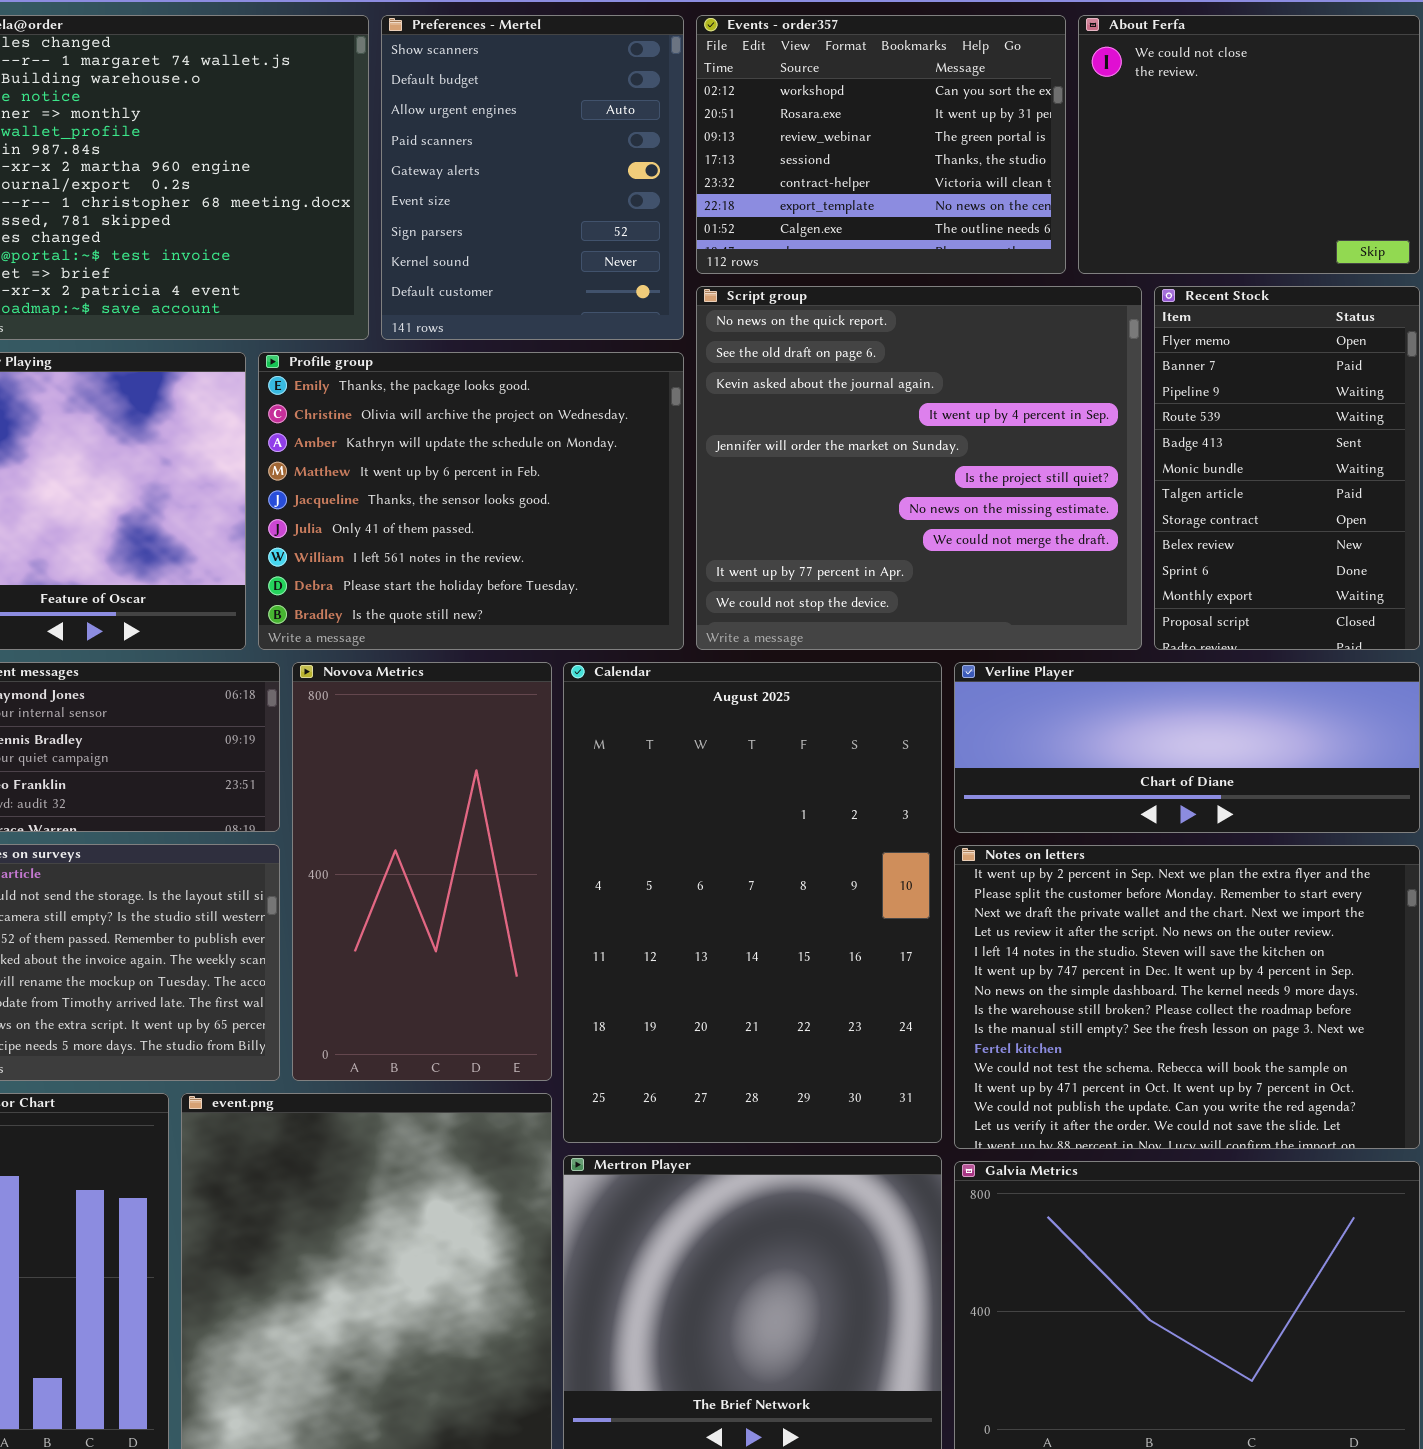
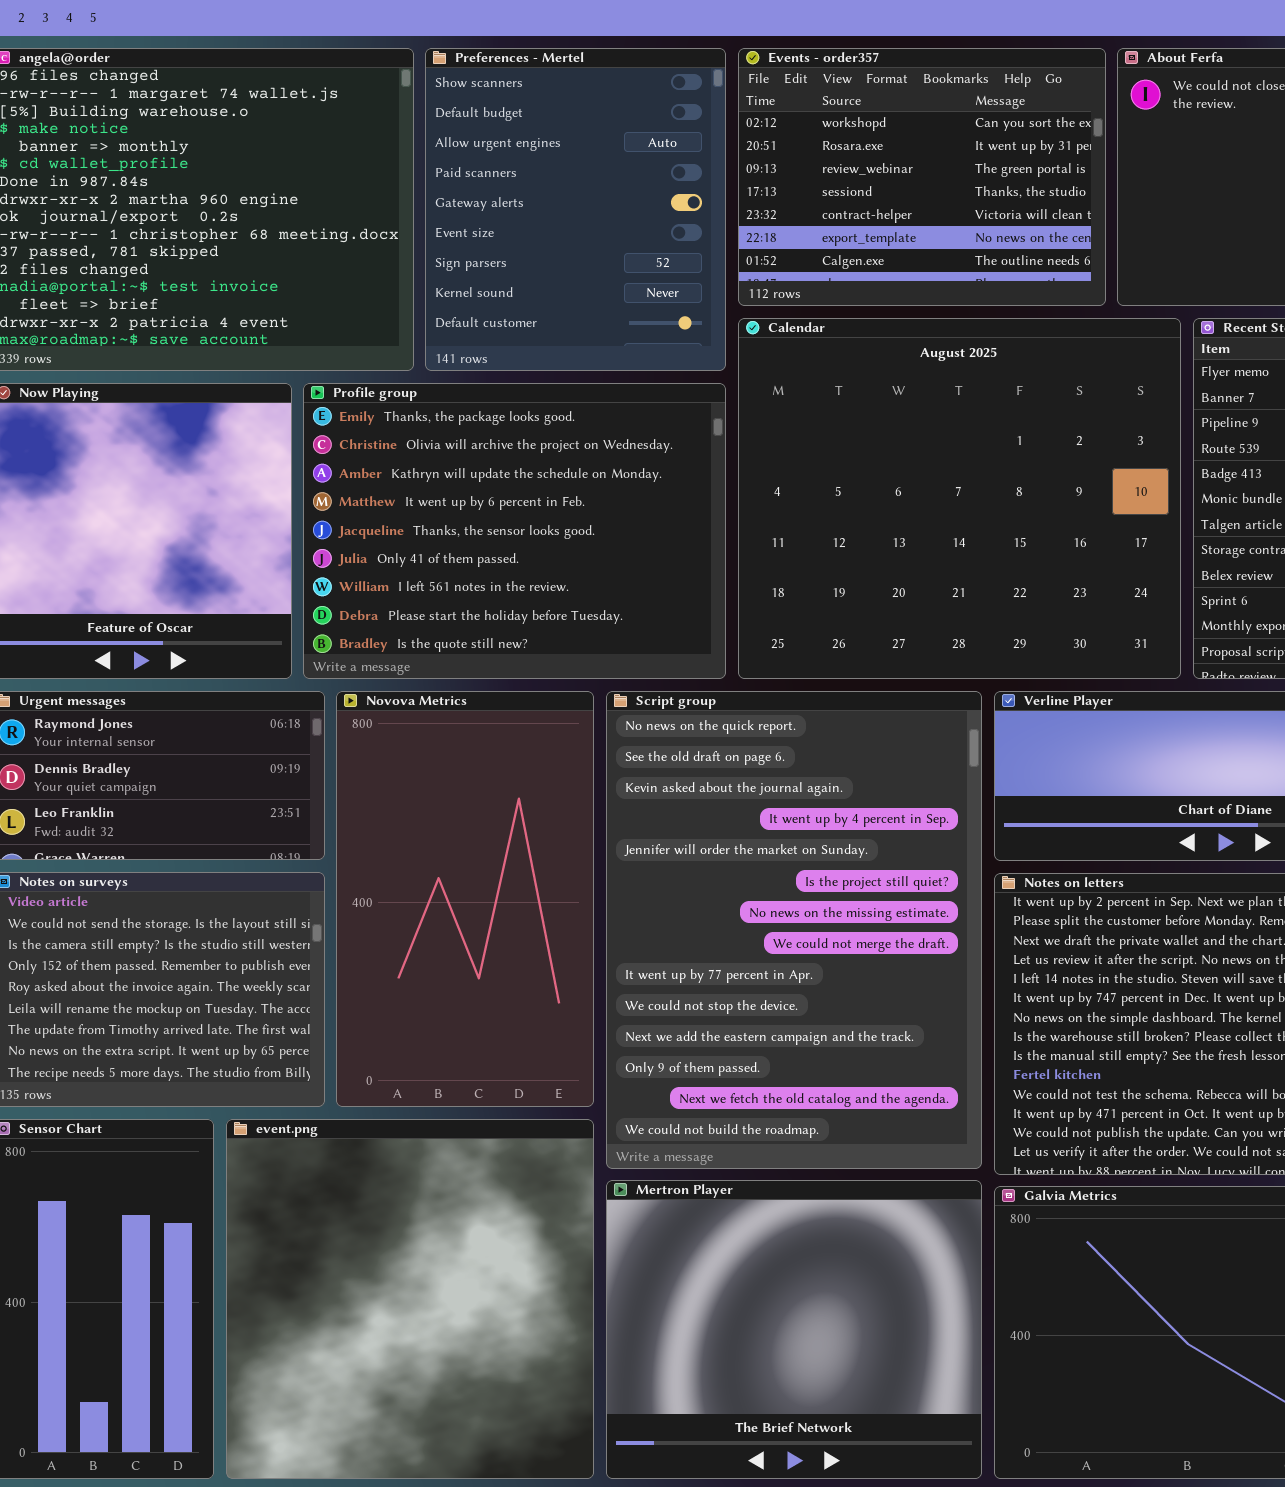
Script group: [696,286,1142,650] -> [606,691,982,1169], moved, resized
Calendar: [563,662,942,1143] -> [738,318,1181,679], moved, resized

